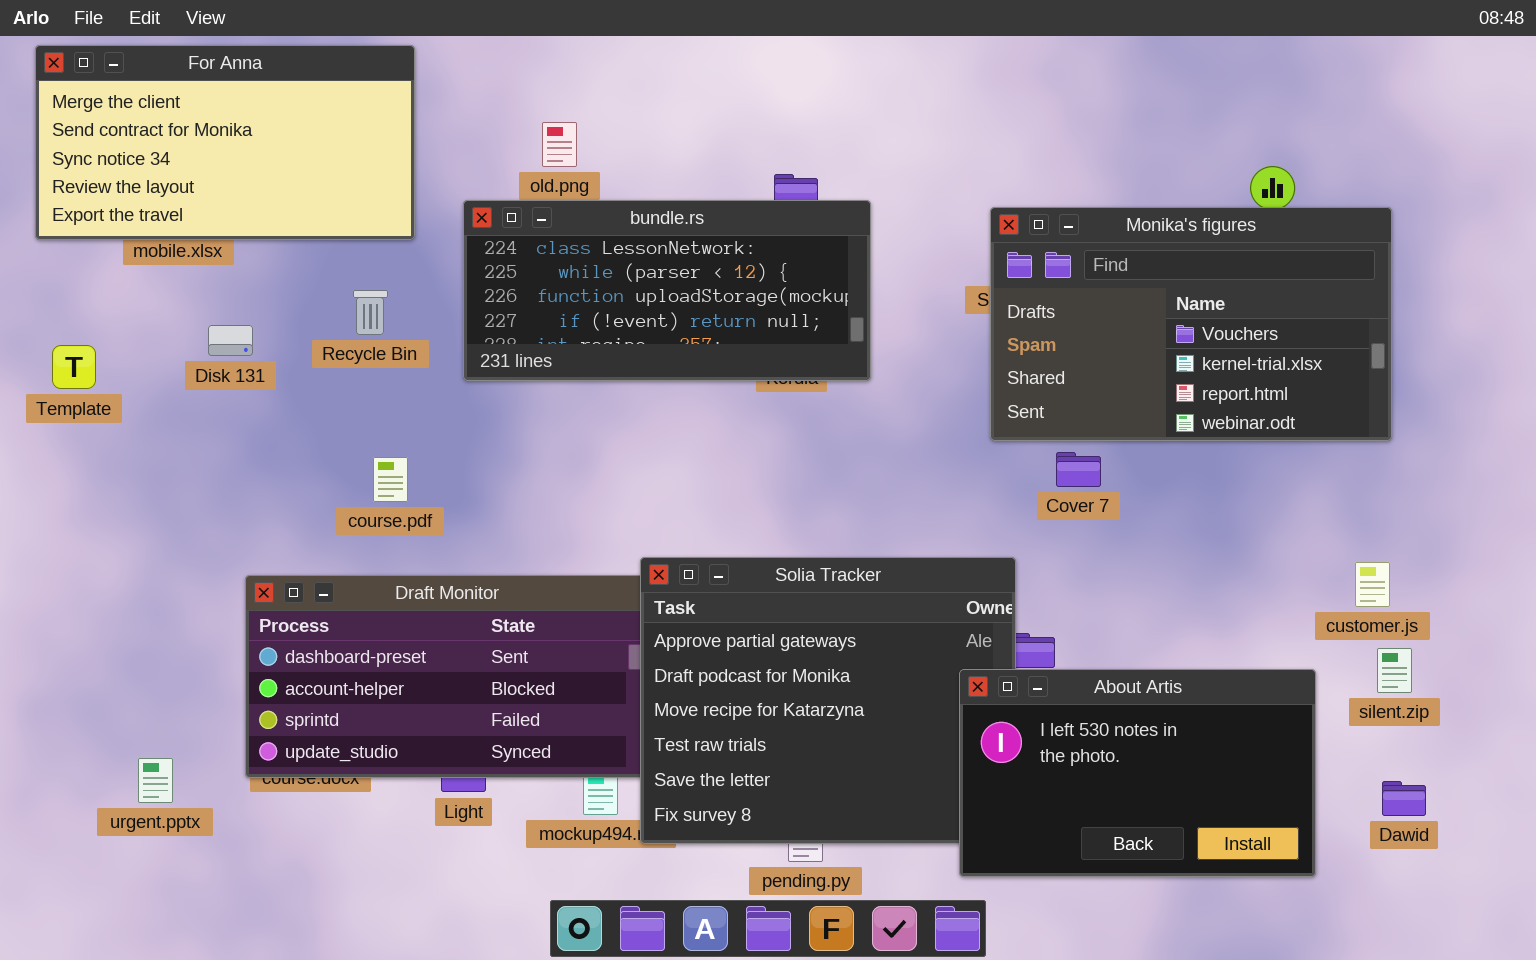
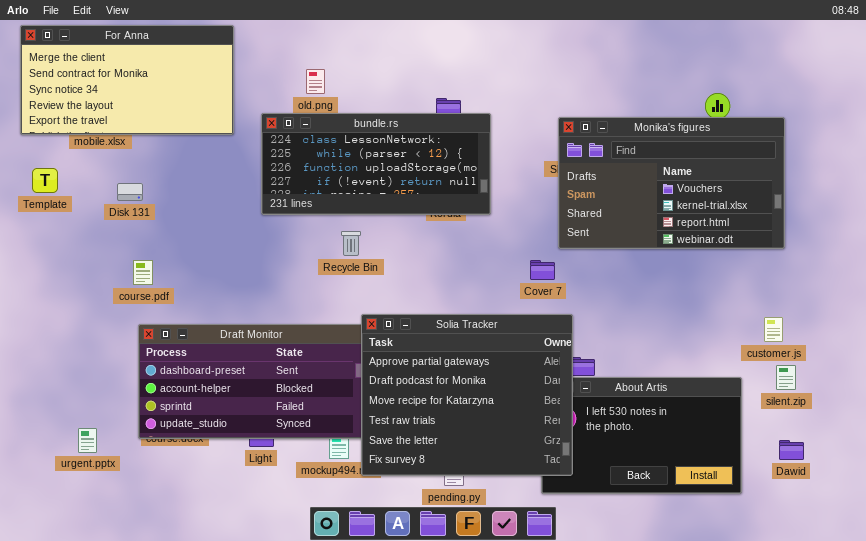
Recycle Bin: [353,290,388,335] -> [341,231,361,256], moved
Template: [52,345,96,389] -> [32,168,58,193], moved
Cover 7: [1056,452,1101,487] -> [530,260,555,280], moved
course.pdf: [373,457,408,502] -> [133,260,153,285], moved
Solia Tracker: [640,557,1016,844] -> [361,314,573,476], raised

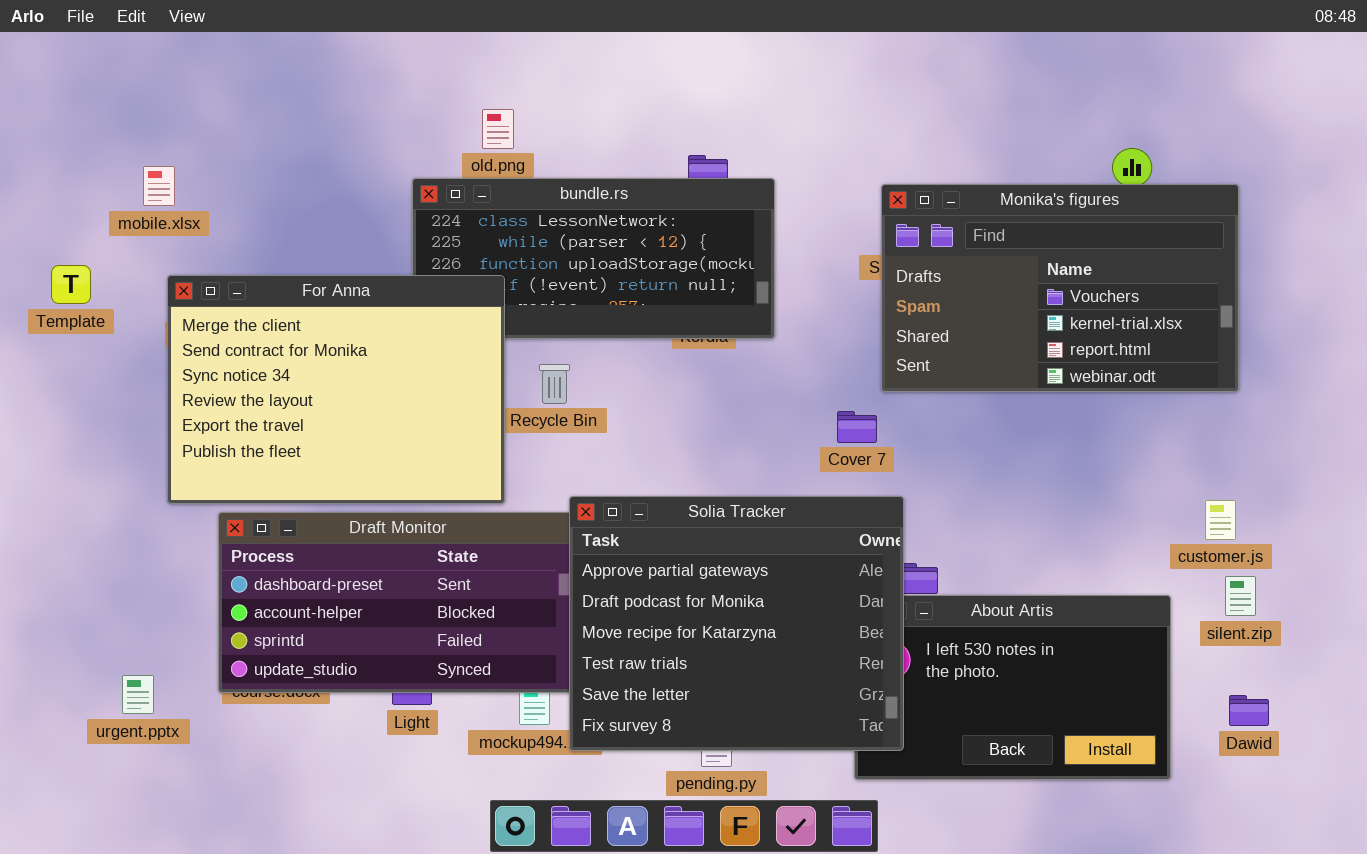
For Anna: [20,25,234,135] -> [167,275,505,504], moved, resized

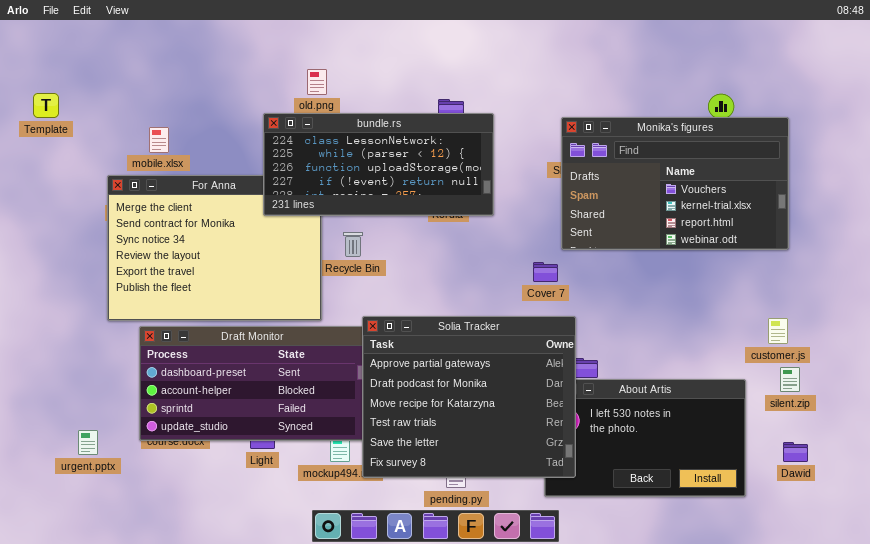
mobile.xlsx: [143,166,175,206] -> [149,127,169,153], moved
bundle.rs: [412,178,775,339] -> [263,113,494,216], raised
Template: [51,265,91,304] -> [33,93,59,118], moved

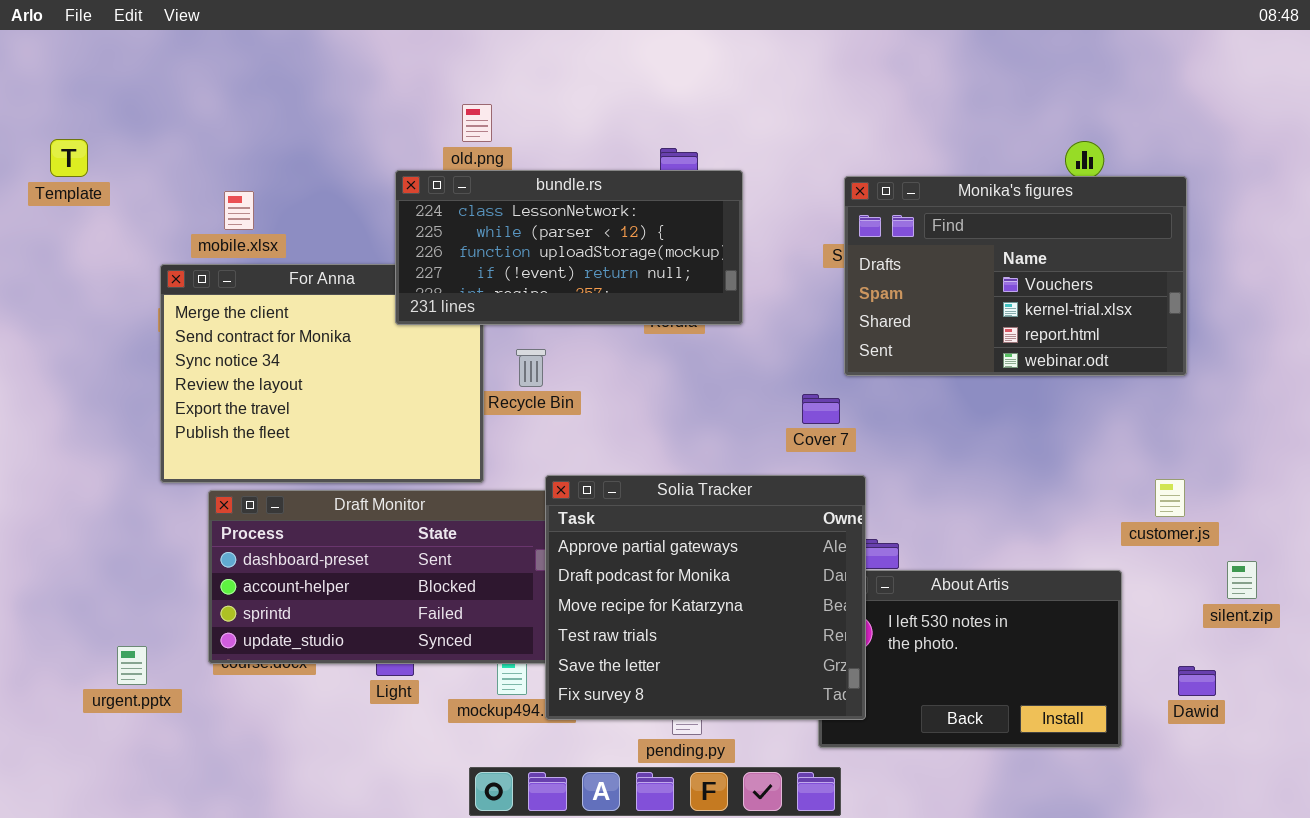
silent.zip: [780,367,800,392] -> [1227,561,1257,599], moved

